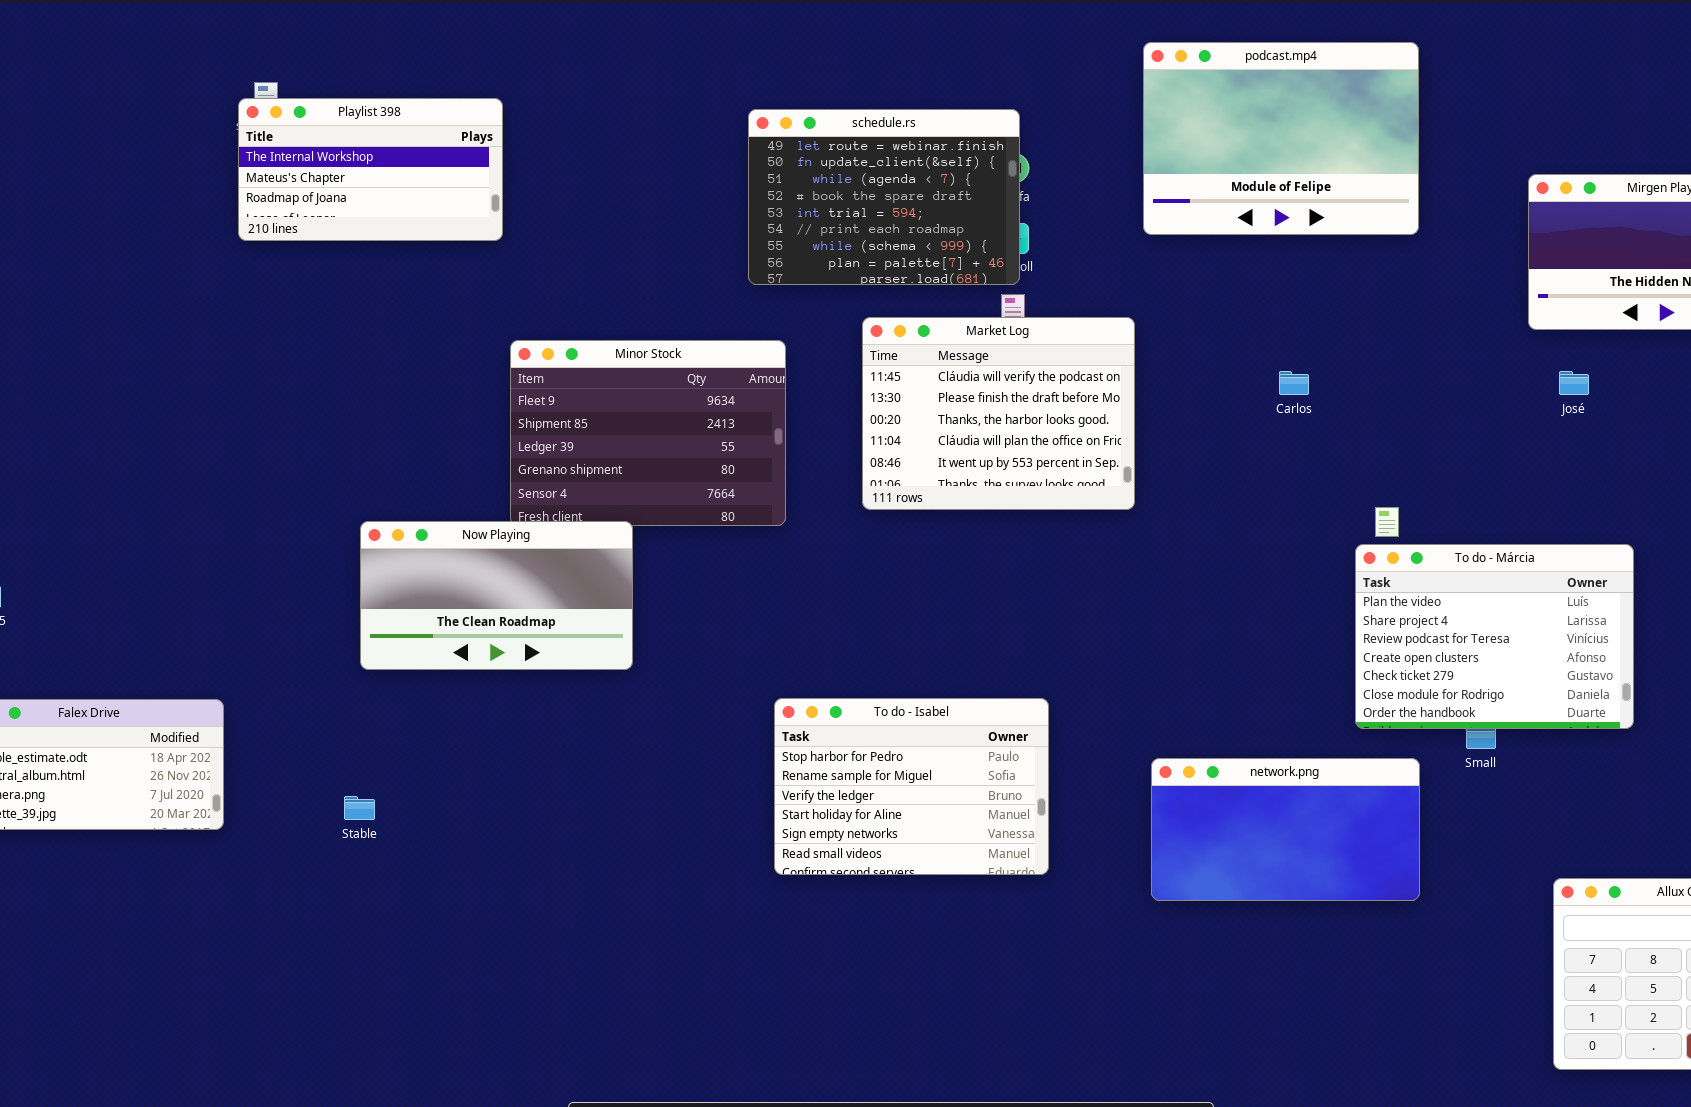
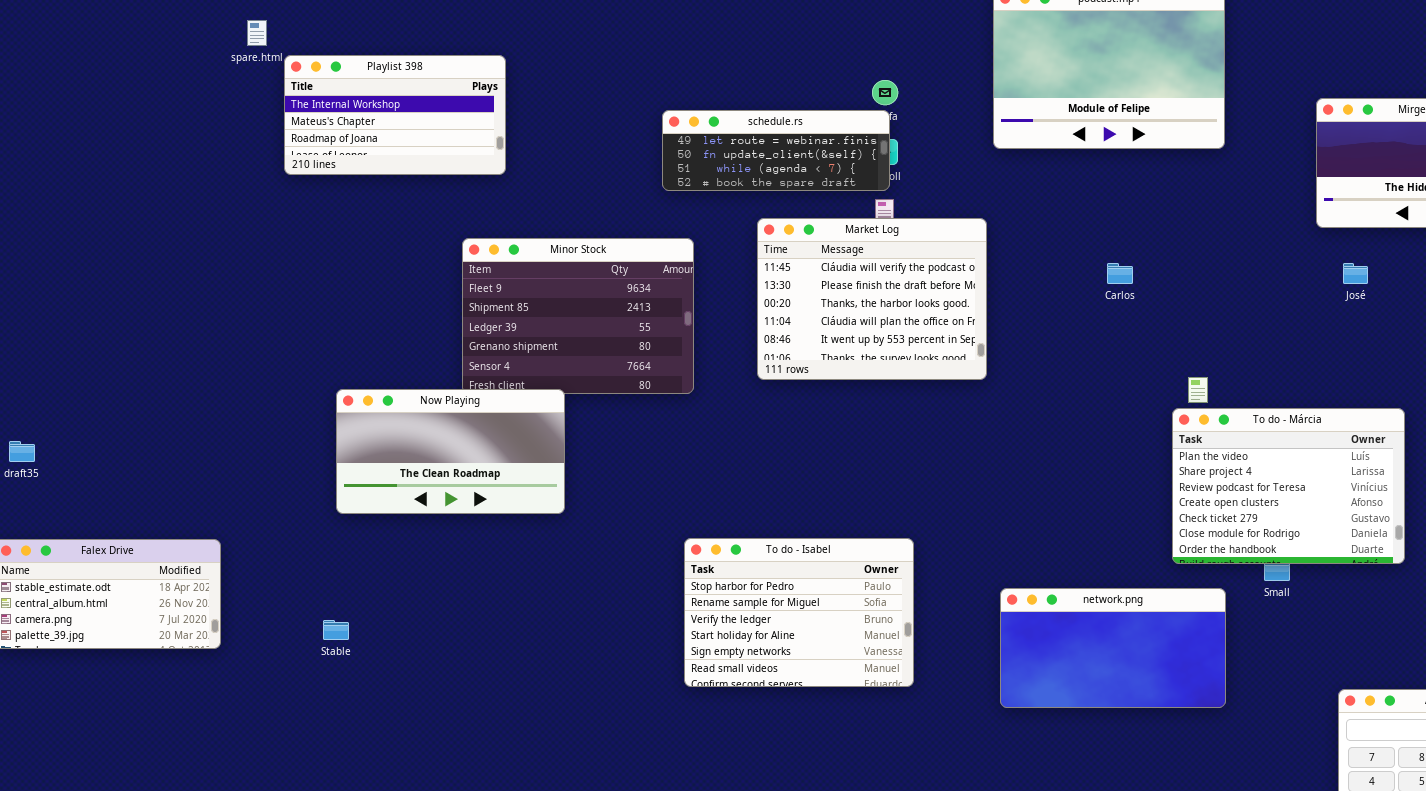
Playlist 398: [238,98,503,241] -> [284,55,506,175], moved
schedule.rs: [748,109,1020,285] -> [662,110,890,191], resized

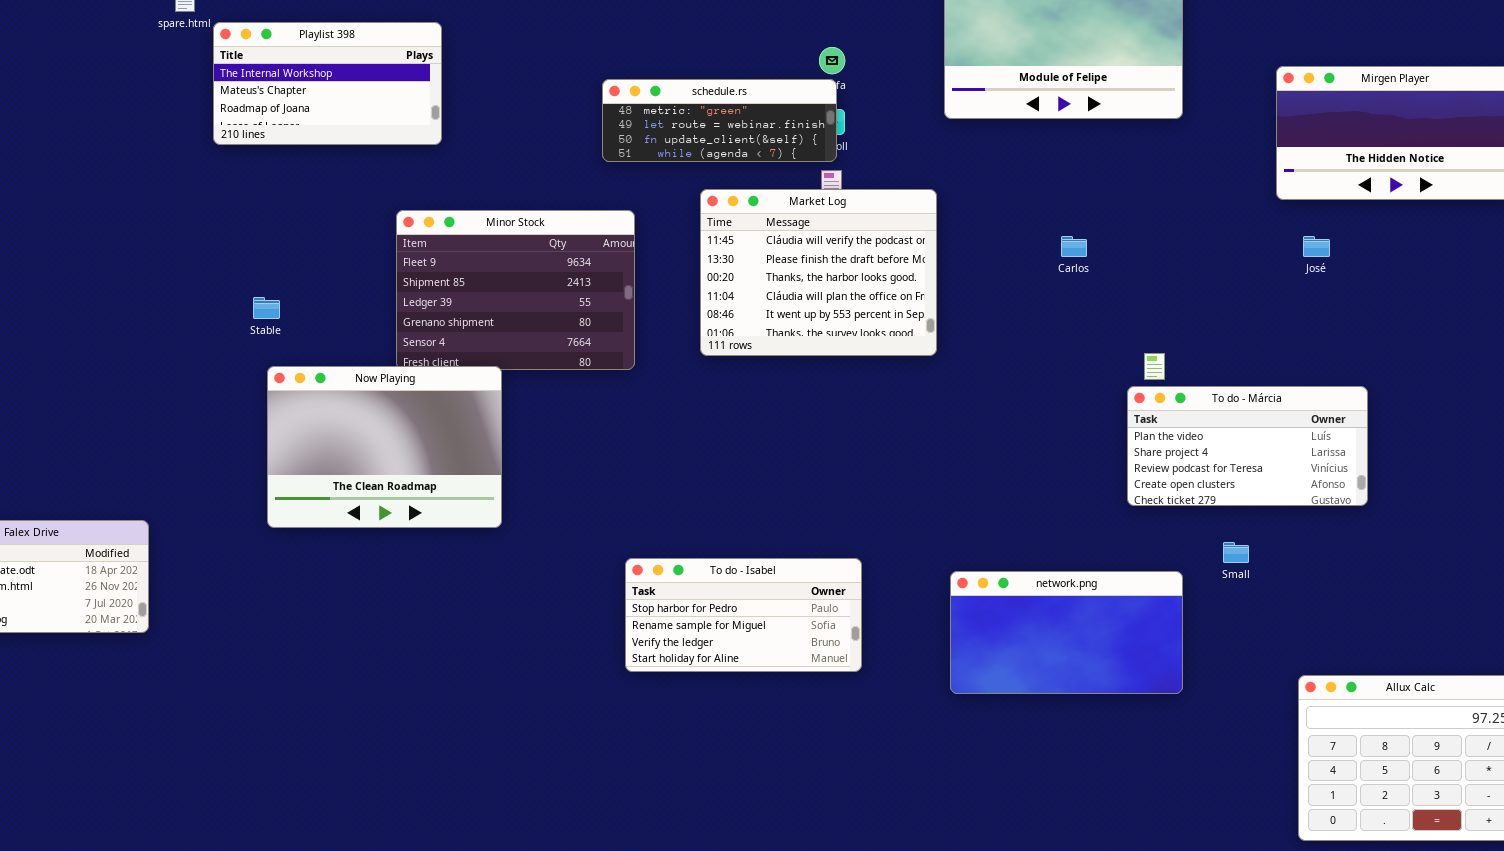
schedule.rs: [662,110,890,191] -> [602,79,837,162], scrolled up 1 row
Now Playing: [336,389,565,514] -> [267,366,502,528], resized
To do - Márcia: [1172,408,1405,564] -> [1127,386,1368,506], resized
To do - Isabel: [684,538,914,687] -> [625,558,862,672], resized
Stable: [323,620,349,640] -> [253,297,280,319], moved

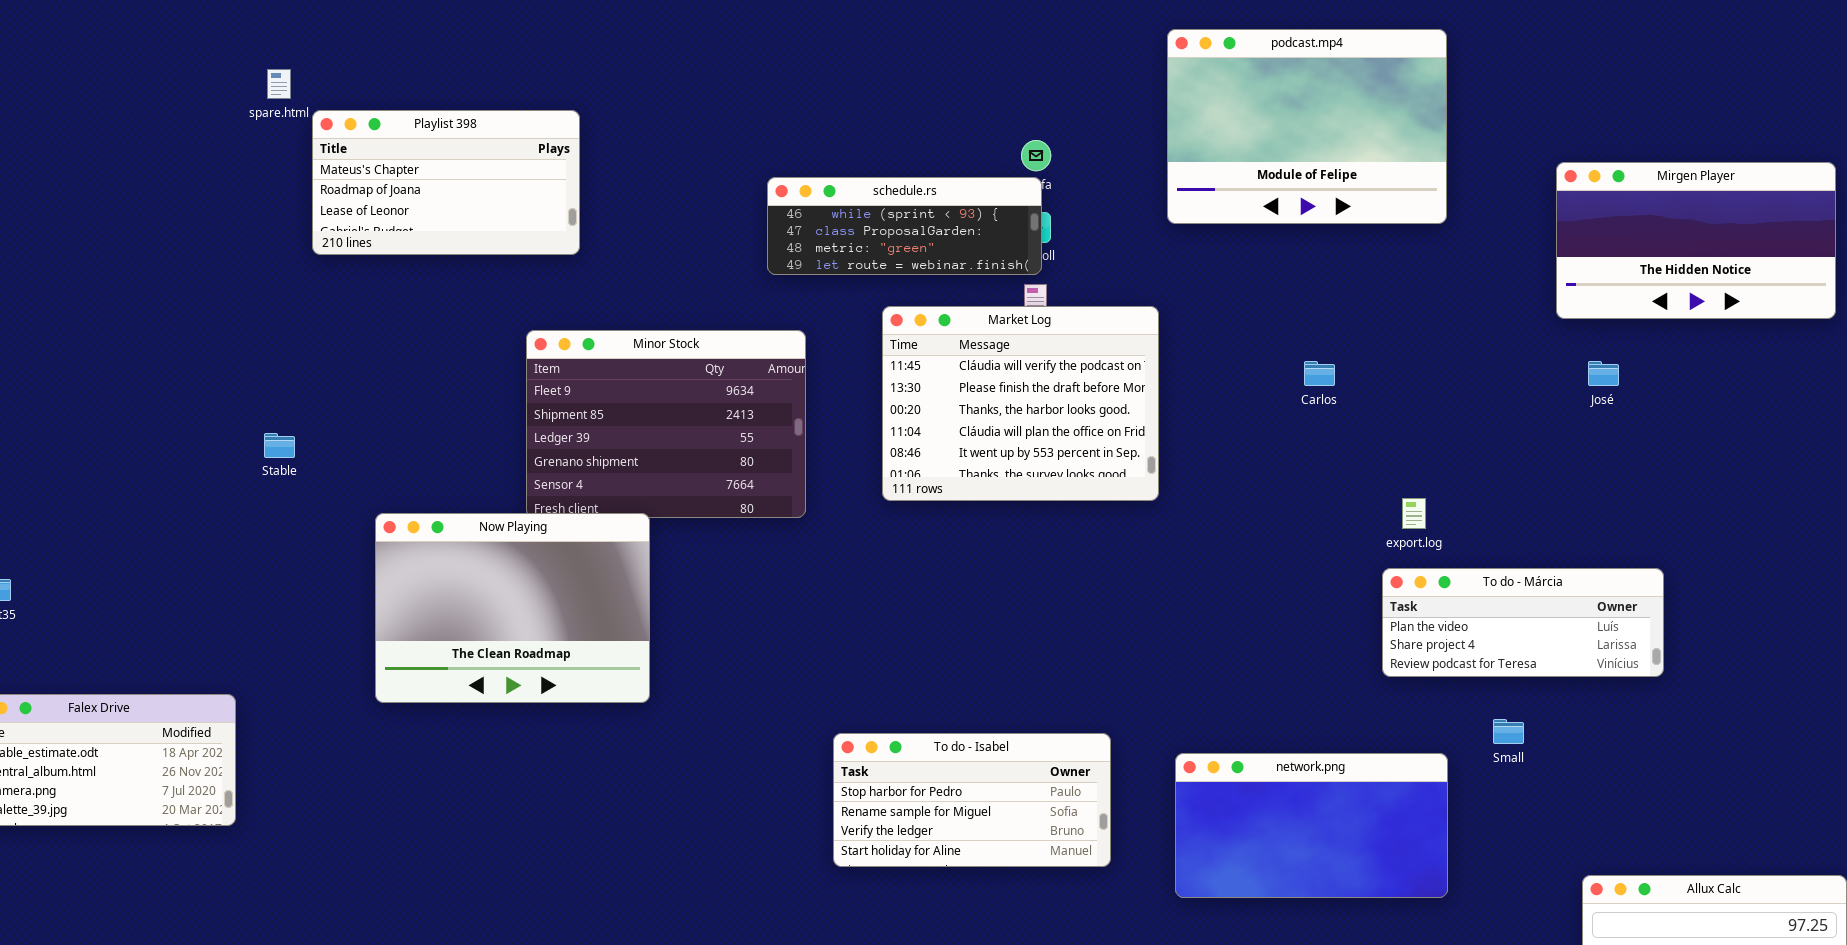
Playlist 398: [213,22,442,145] -> [312,110,580,255], scrolled down 1 row
schedule.rs: [602,79,837,162] -> [767,177,1042,275], scrolled up 2 rows
Stable: [253,297,280,319] -> [264,433,295,458], moved
To do - Márcia: [1127,386,1368,506] -> [1382,568,1664,677], resized
To do - Isabel: [625,558,862,672] -> [833,733,1111,867], moved

